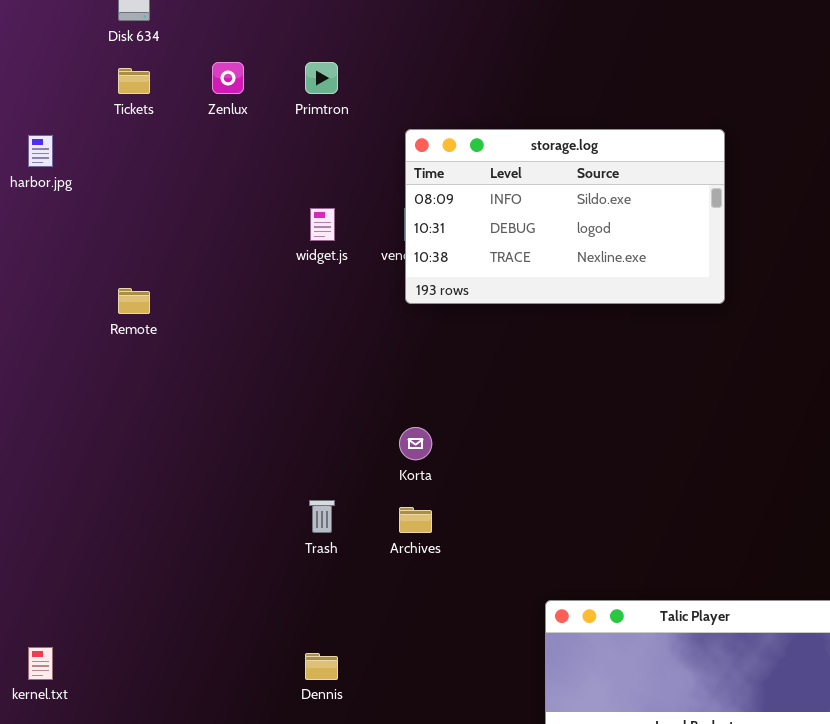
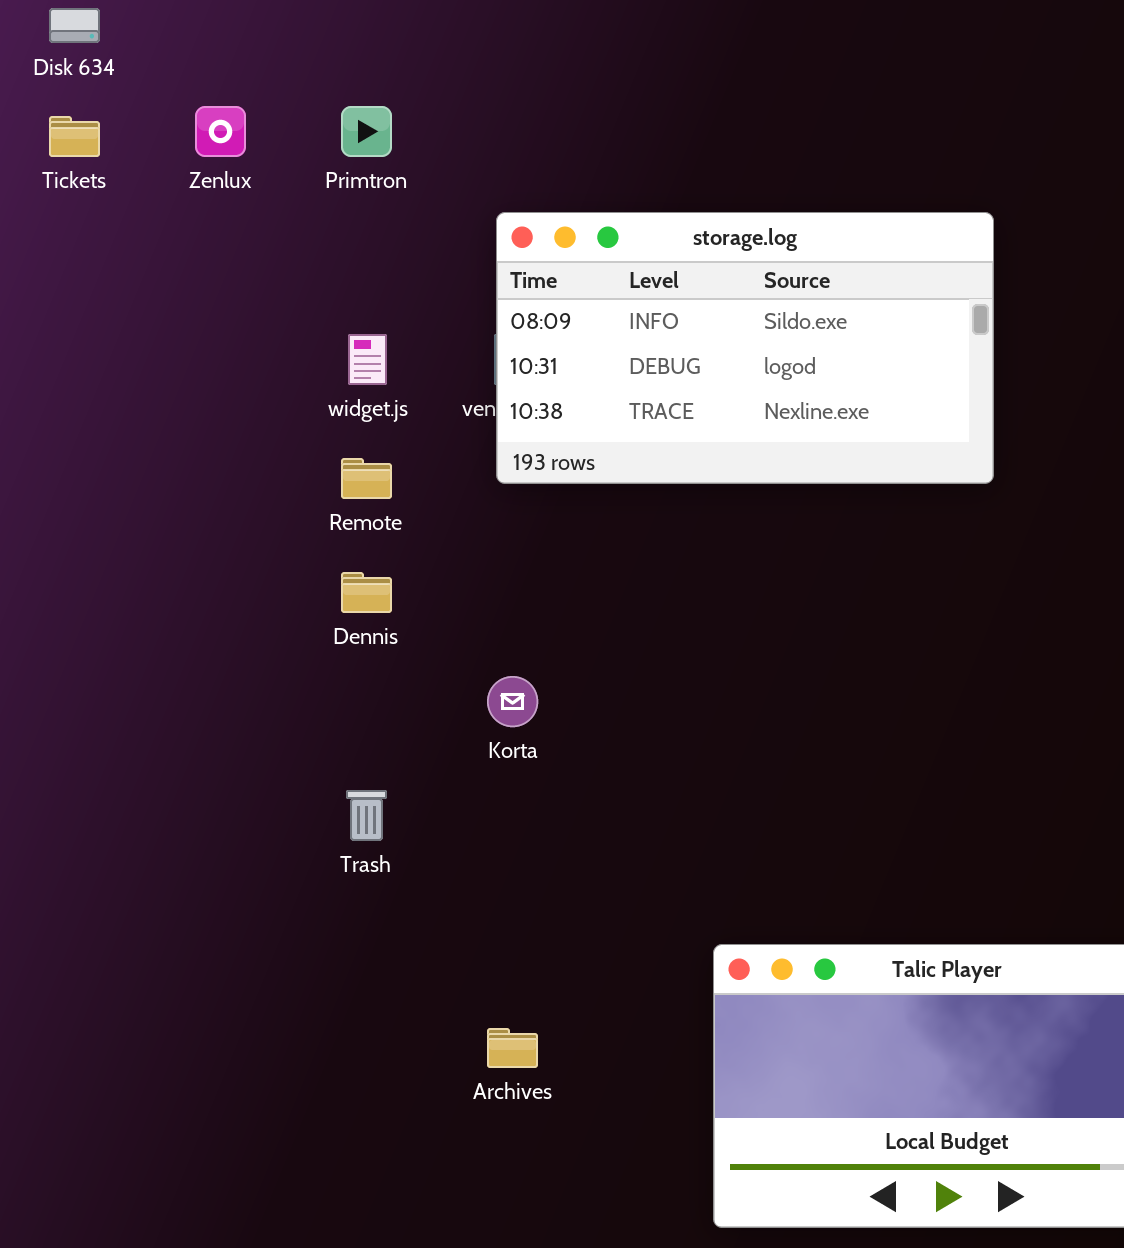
Remote: [118,288,150,314] -> [341,458,392,499], moved
Archives: [399,507,432,533] -> [487,1028,538,1068], moved
Dennis: [305,653,338,680] -> [341,572,392,613], moved

